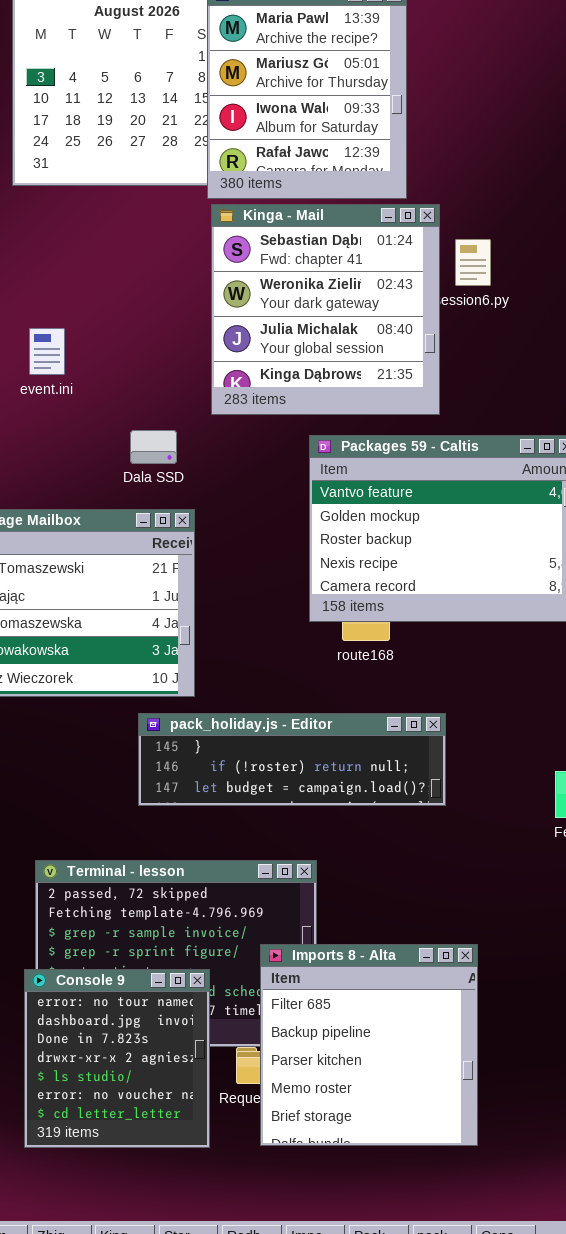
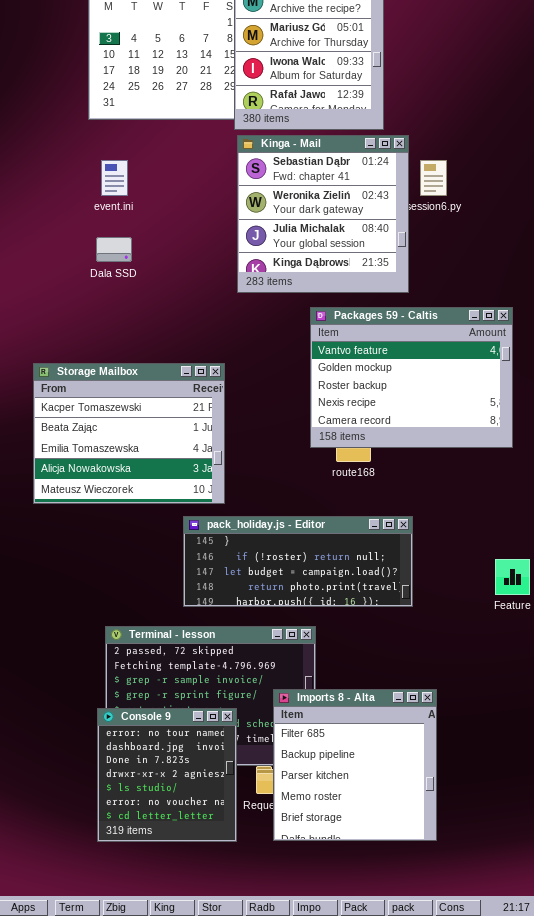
event.ini: [29,328,65,375] -> [101,160,128,196], moved
Dala SSD: [130,430,177,464] -> [96,237,132,262], moved
pack_holiday.js - Editor: [138,713,446,806] -> [183,516,413,607], resized

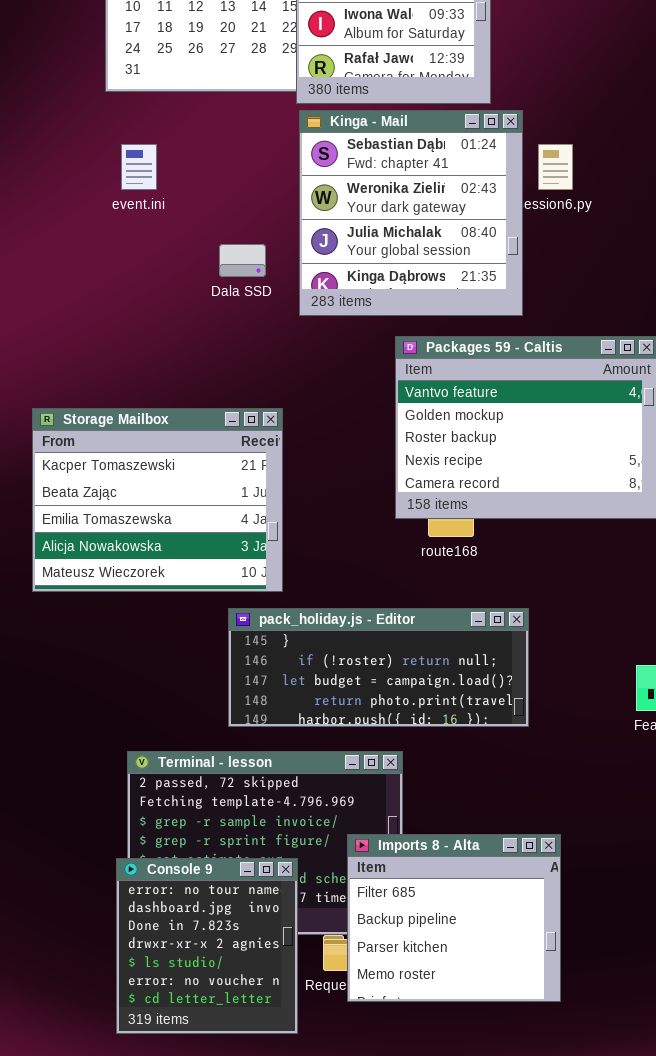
Dala SSD: [96,237,132,262] -> [219,244,266,277], moved
Imports 8 - Alta: [273,689,437,841] -> [347,834,561,1002], resized

